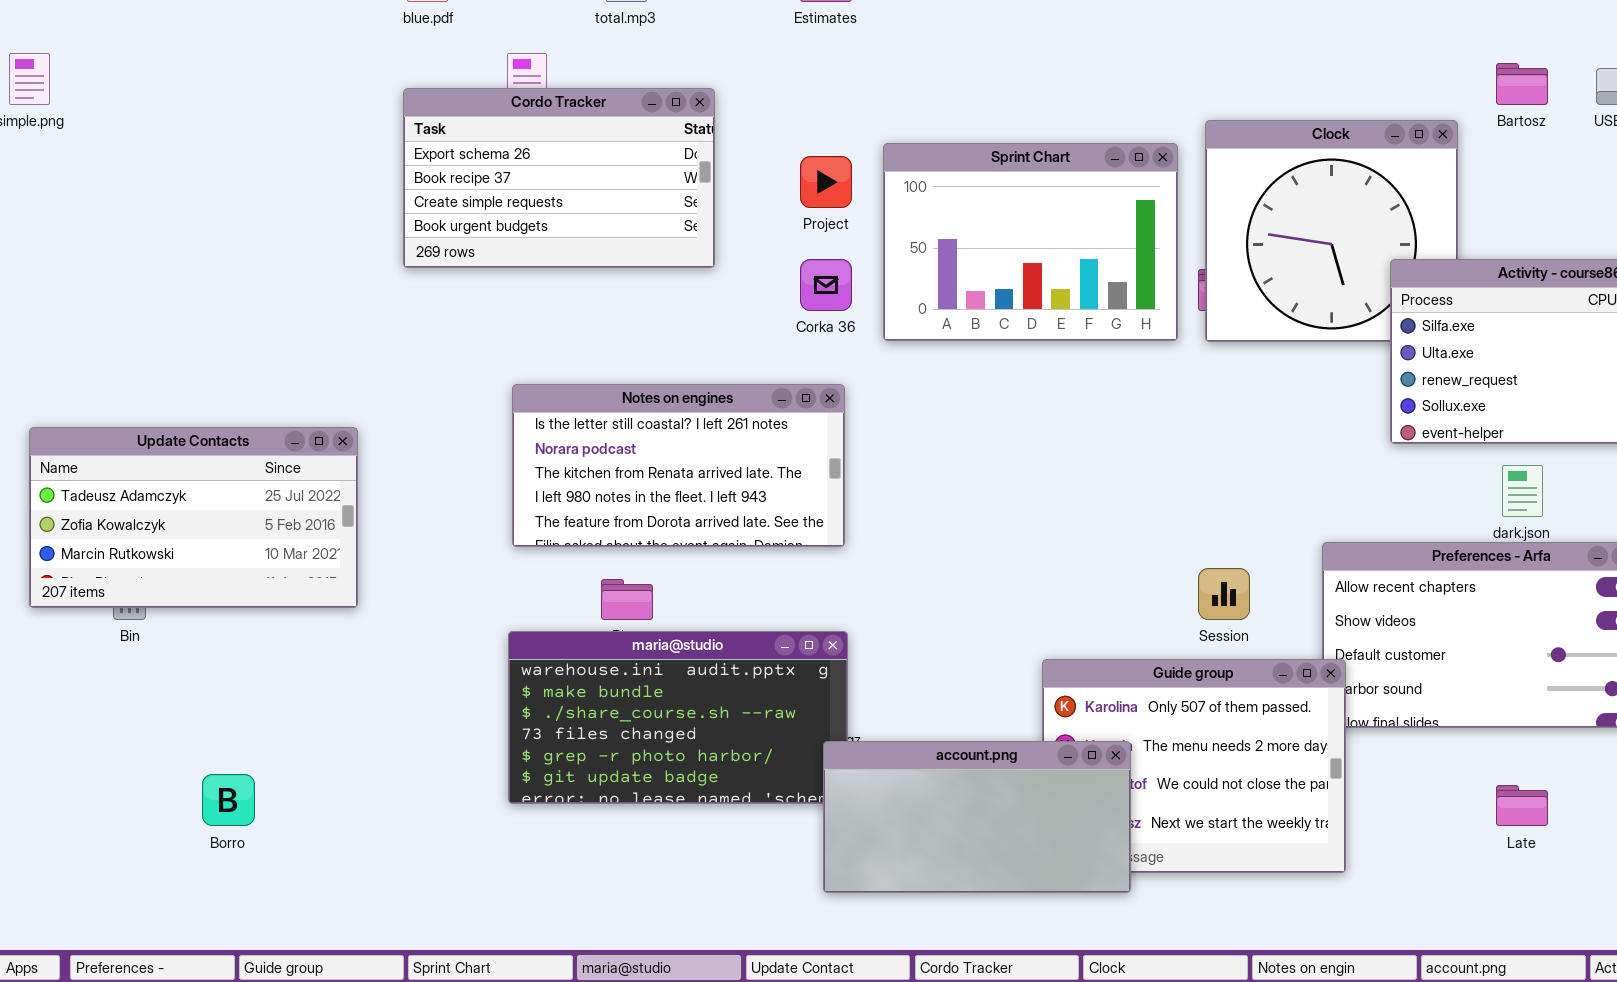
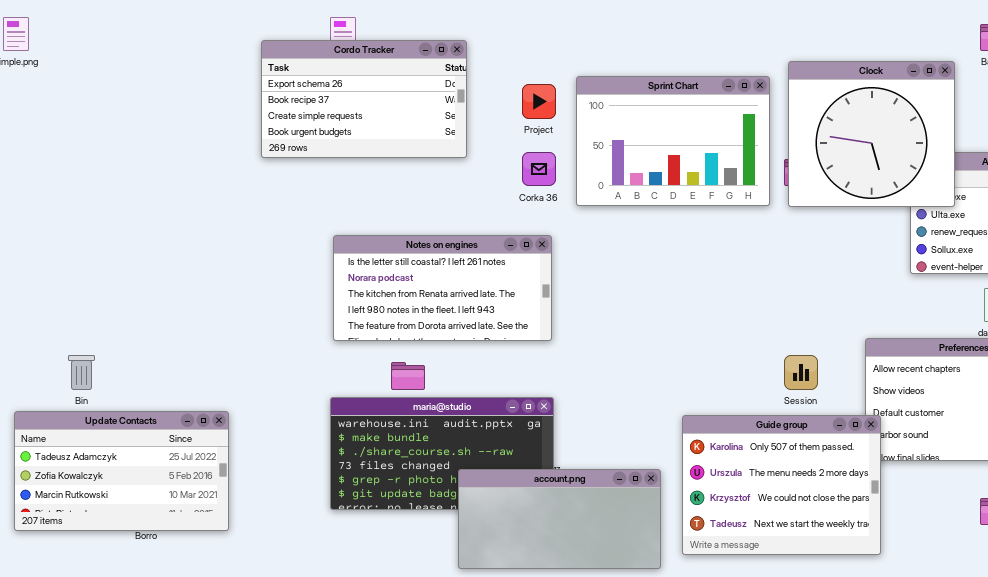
Clock: [1205,120,1458,342] -> [788,61,955,207], raised
Update Contacts: [29,427,358,608] -> [14,411,229,531], moved
account.png: [823,741,1131,893] -> [458,469,661,569], moved

